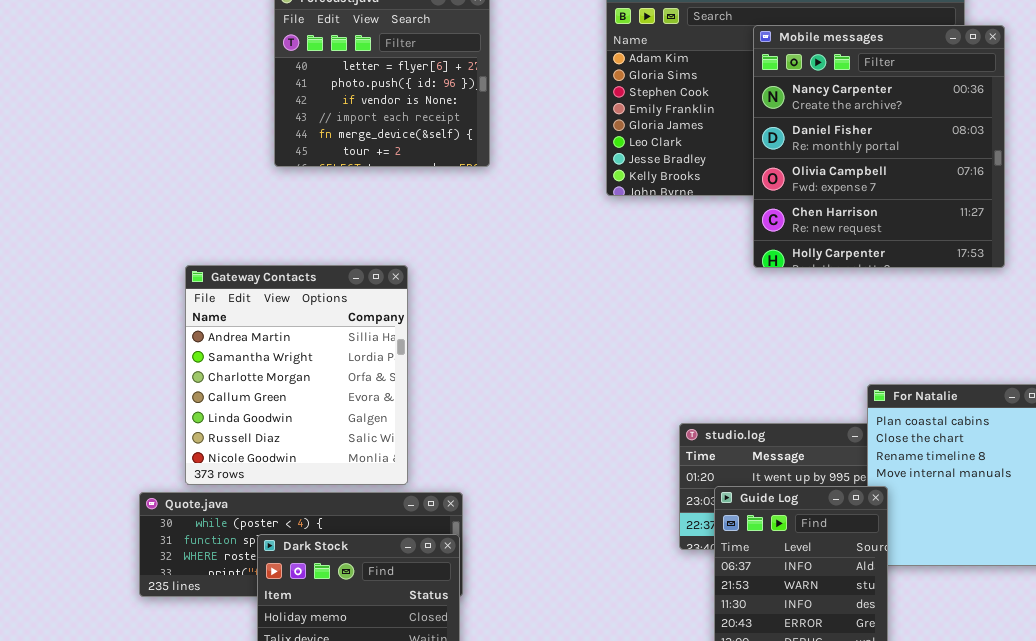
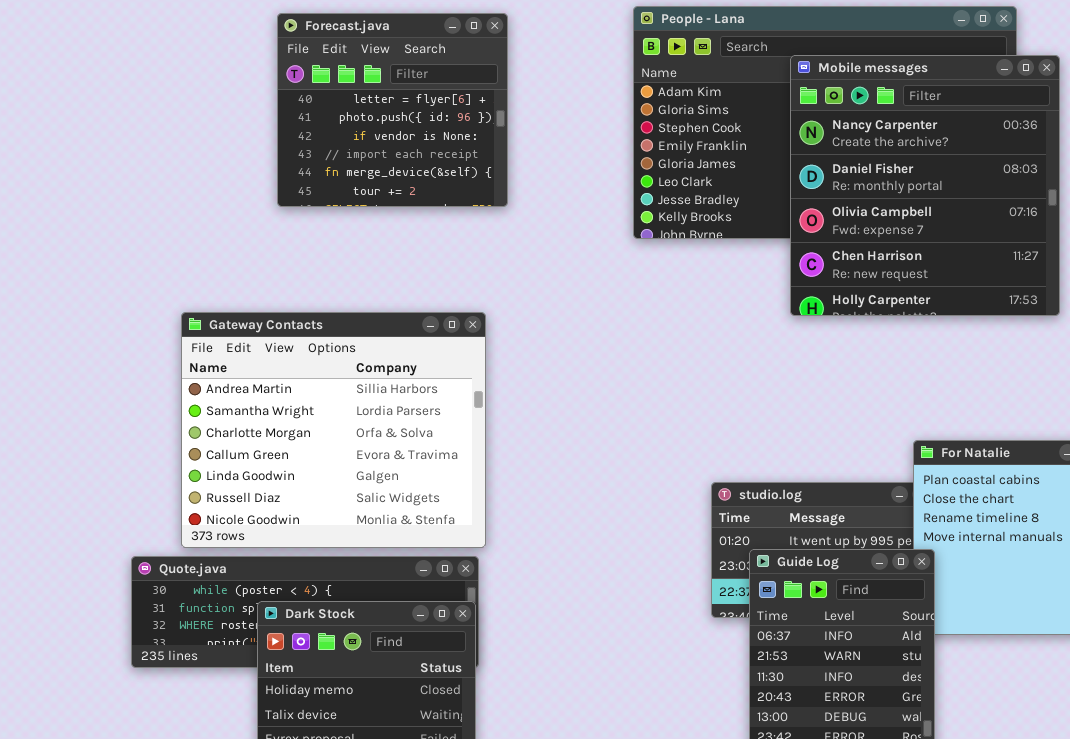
Gateway Contacts: [185,265,408,485] -> [181,312,486,548], resized

